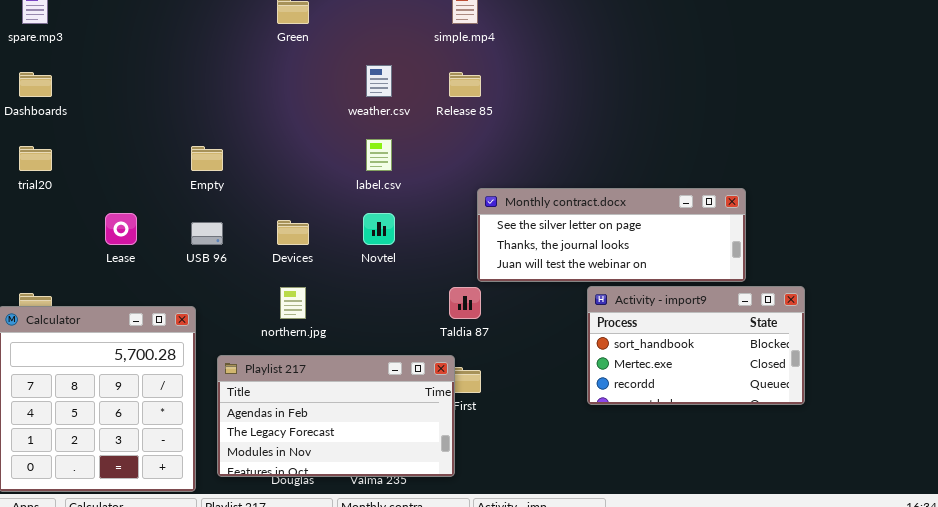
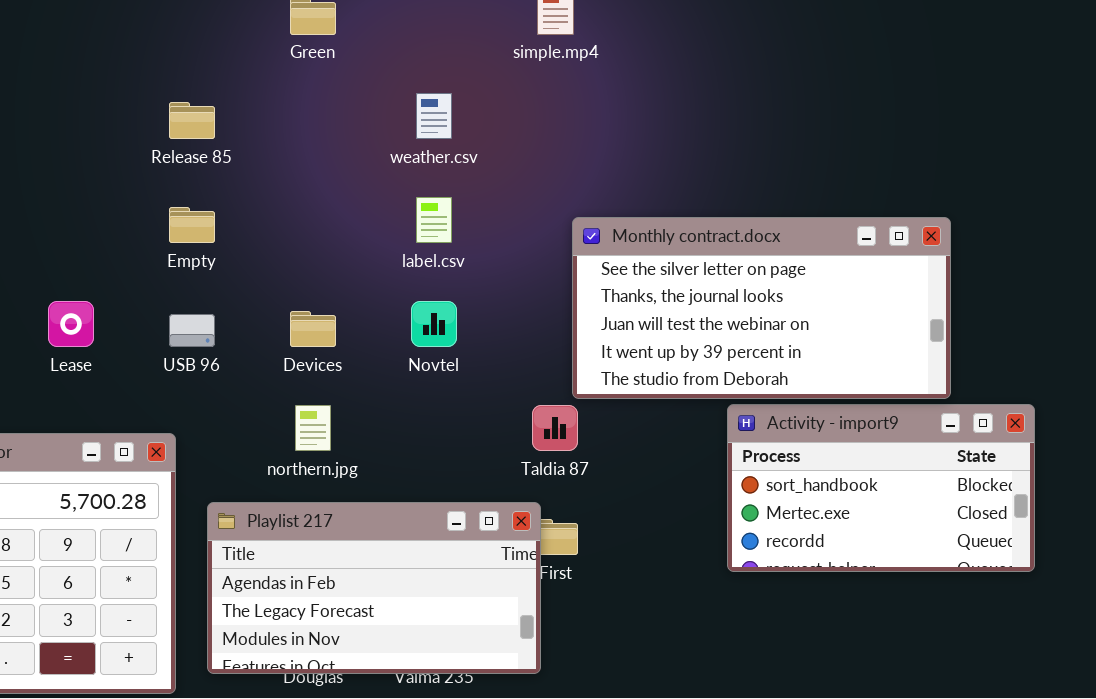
Release 85: [449,72,481,97] -> [169,102,215,139], moved
Monthly contract.docx: [477,188,746,282] -> [572,217,951,399], resized

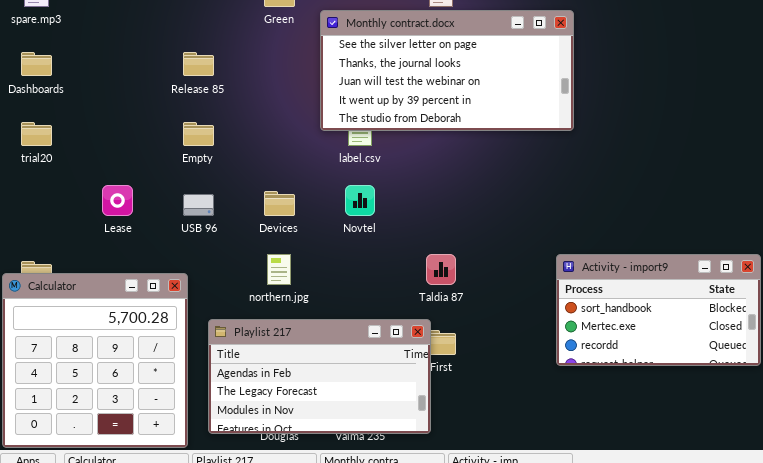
Monthly contract.docx: [572,217,951,399] -> [320,10,574,131], moved

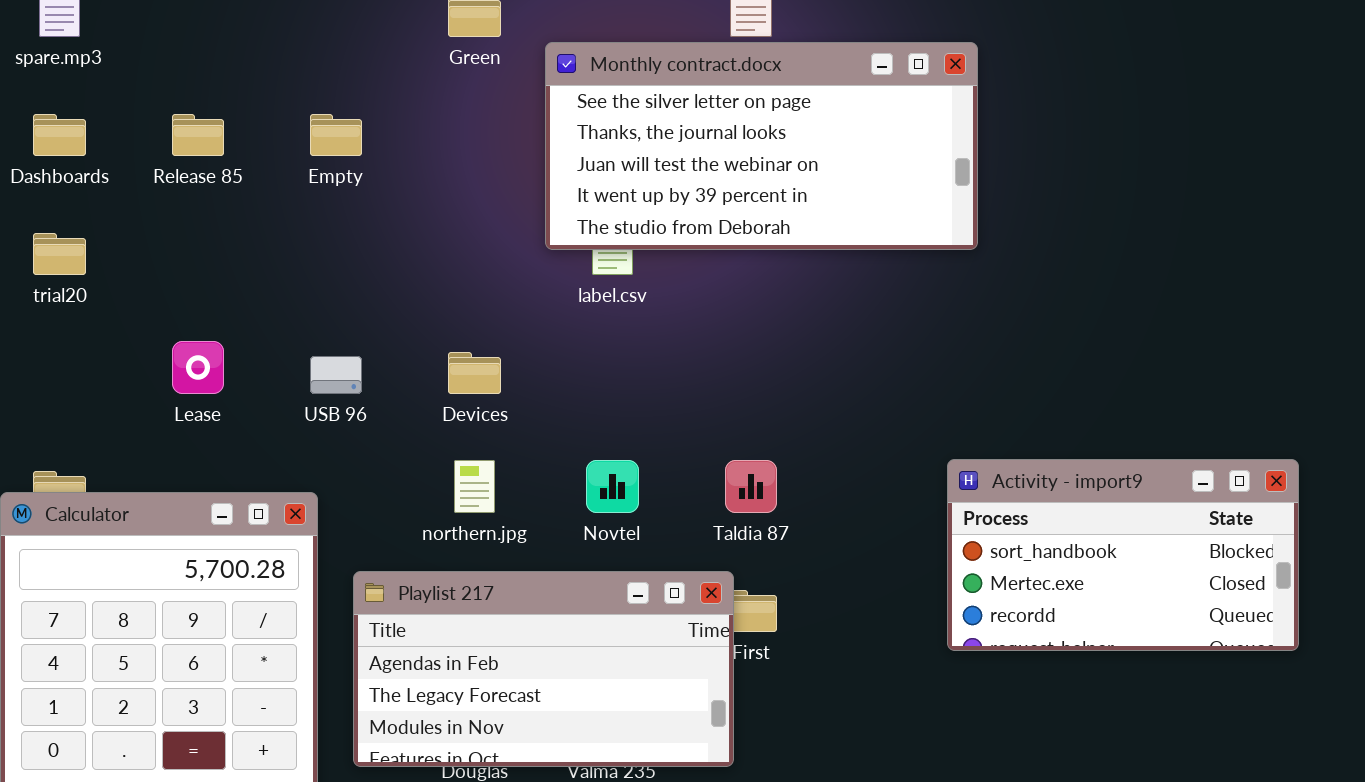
Release 85: [183,52,214,76] -> [172,114,224,156], moved
Empty: [183,122,214,146] -> [310,114,362,156], moved
Novtel: [345,185,375,216] -> [586,460,639,513], moved

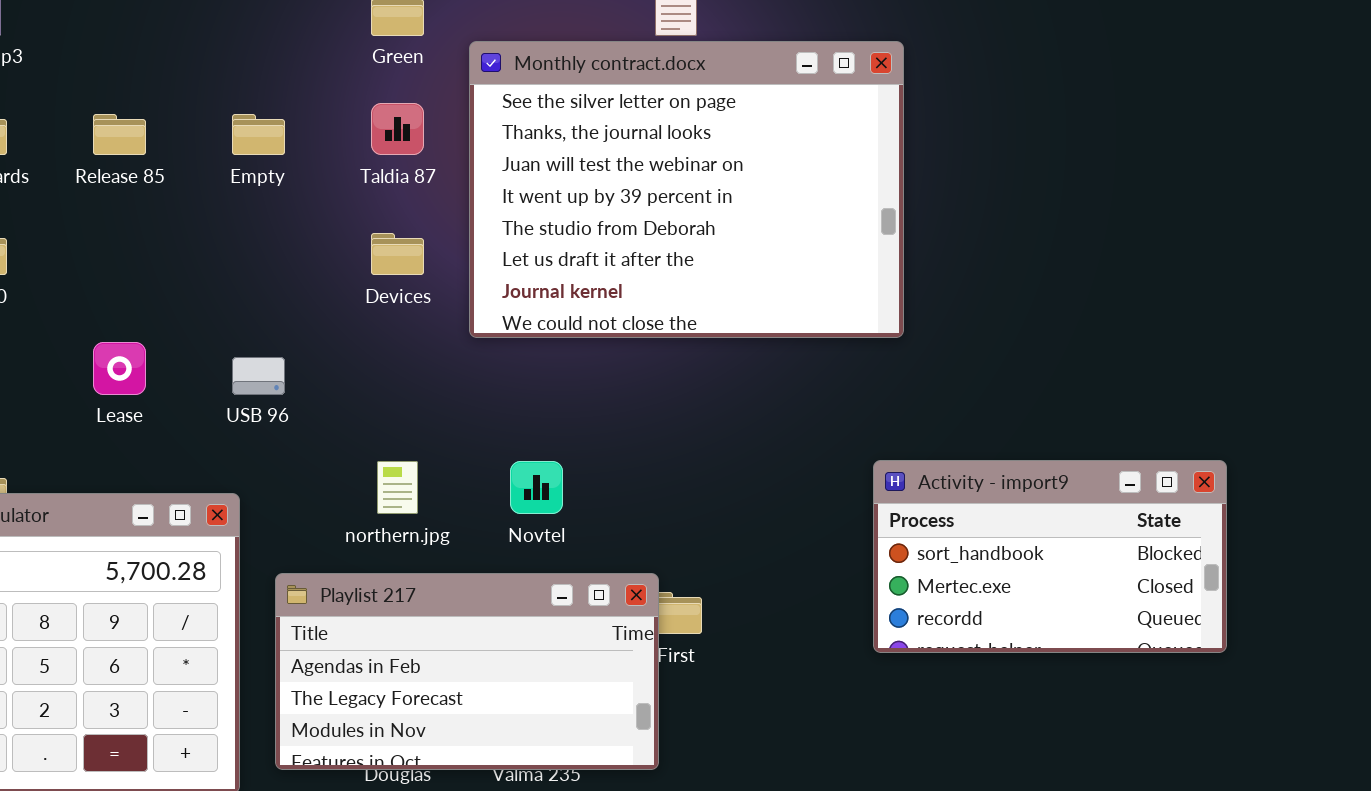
Monthly contract.docx: [545,42,978,250] -> [469,41,904,338], resized
Devices: [448,352,501,394] -> [371,233,424,275], moved
Taldia 87: [725,460,777,513] -> [371,103,424,155], moved

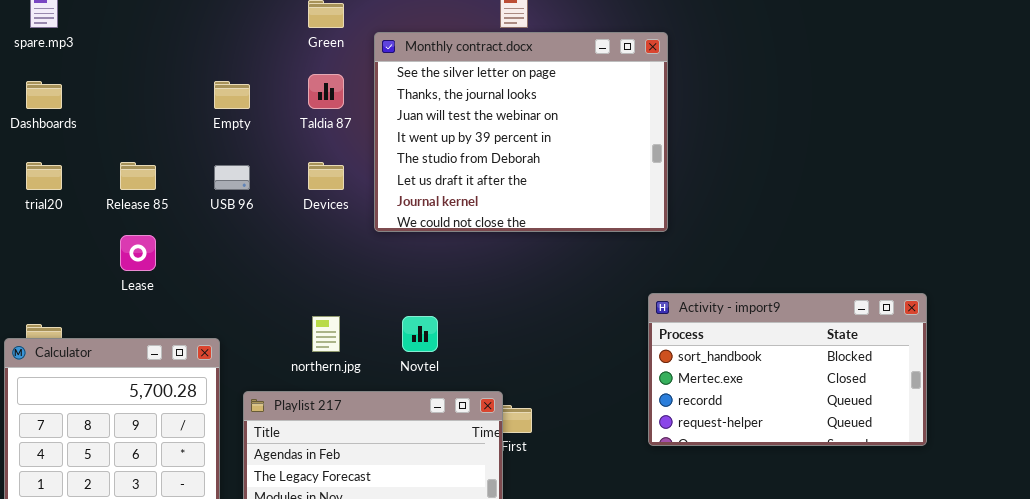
Release 85: [93,114,146,155] -> [120,162,156,190], moved
USB 96: [232,357,285,395] -> [214,165,250,190], moved
Activity - import9: [873,460,1227,653] -> [648,293,927,446], resized

